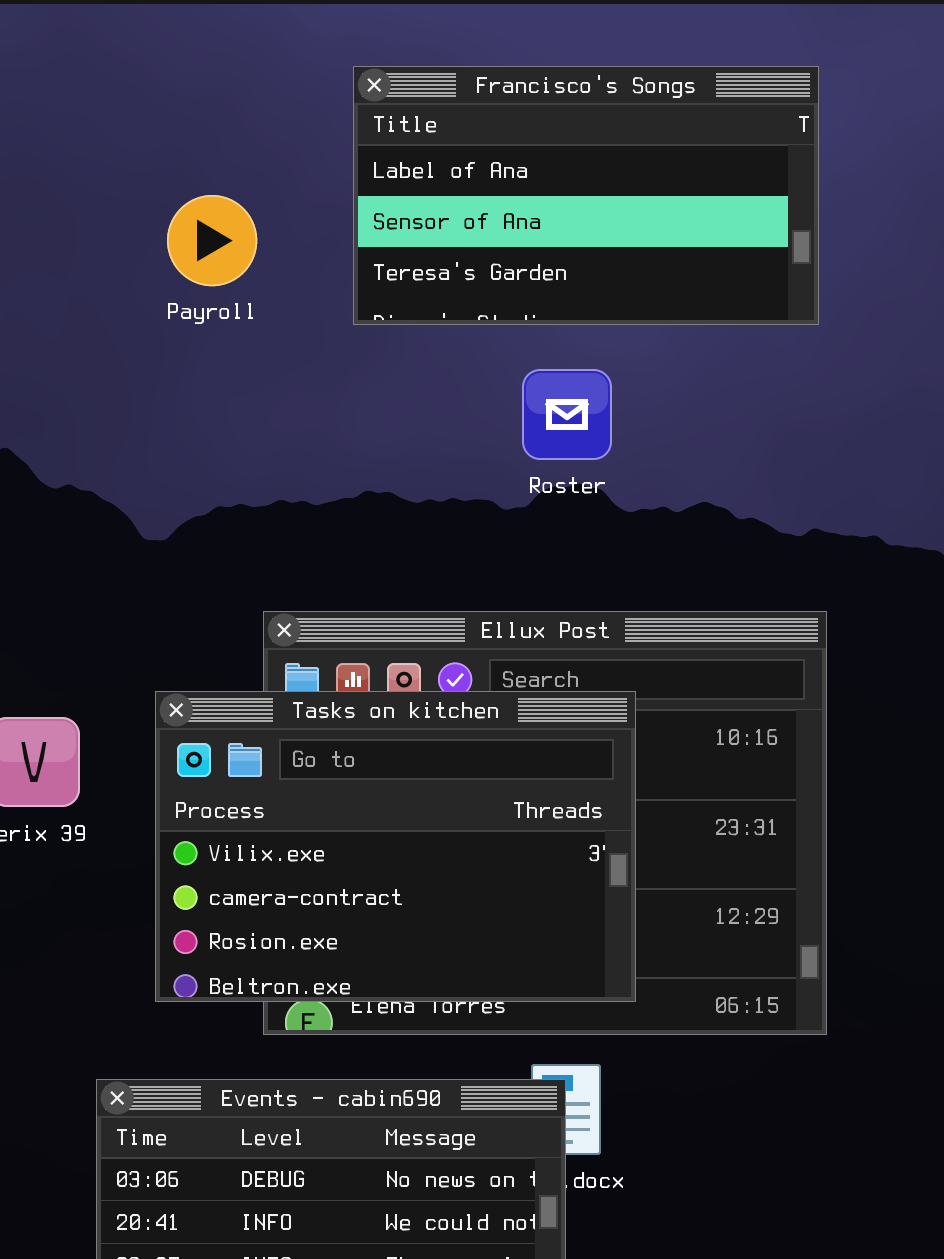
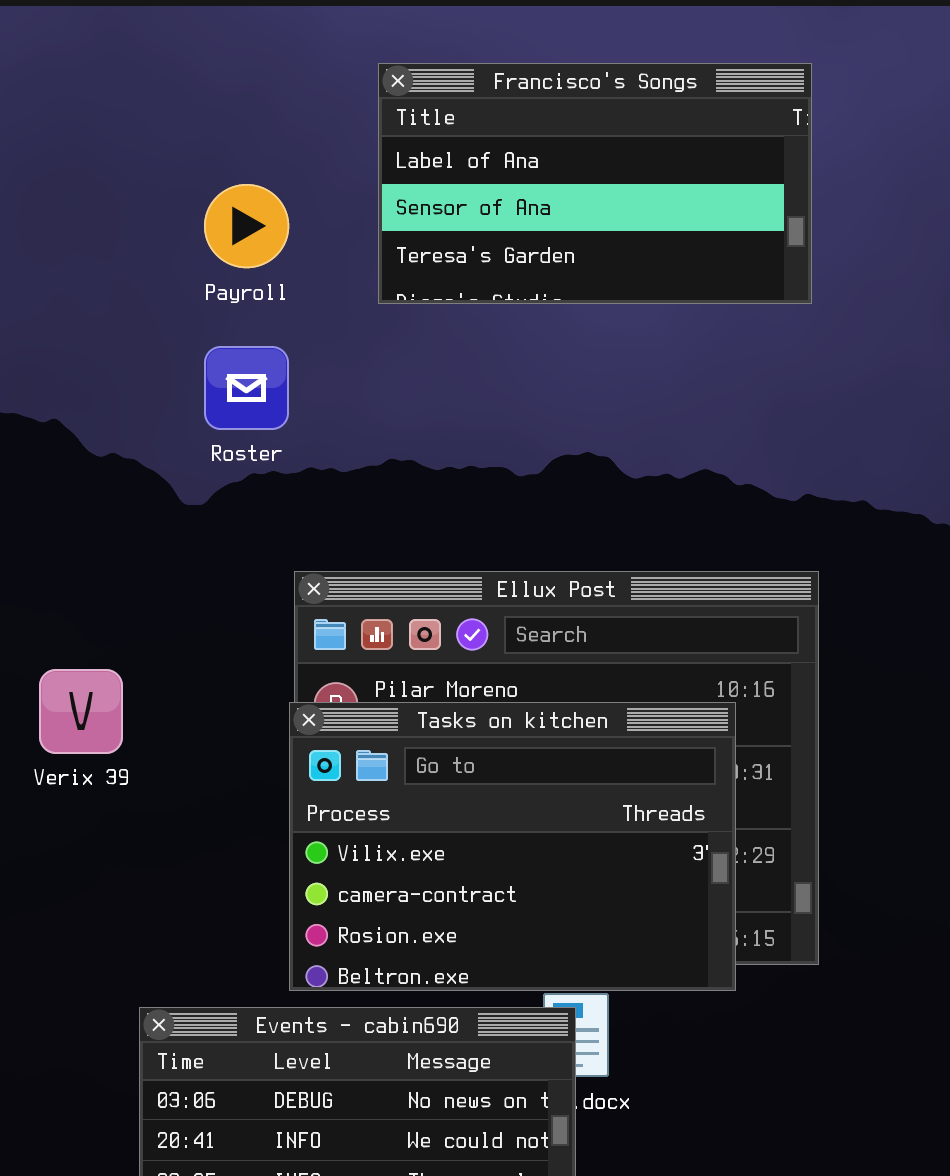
Roster: [522,369,612,460] -> [204,346,289,430], moved
Tasks on kitchen: [155,691,636,1002] -> [289,702,736,991], moved

